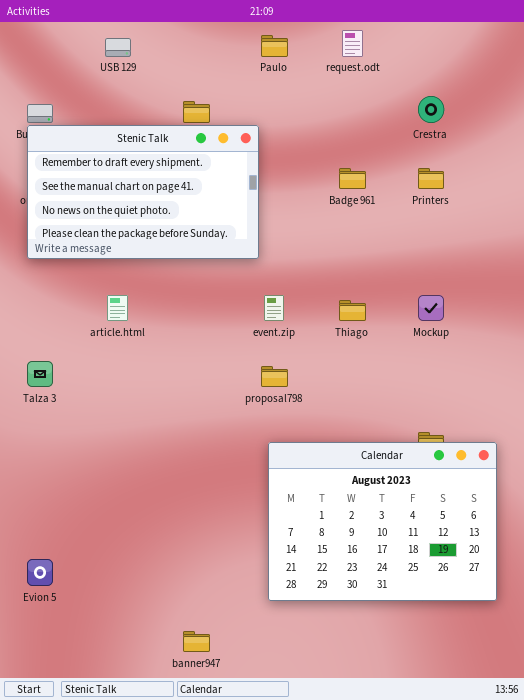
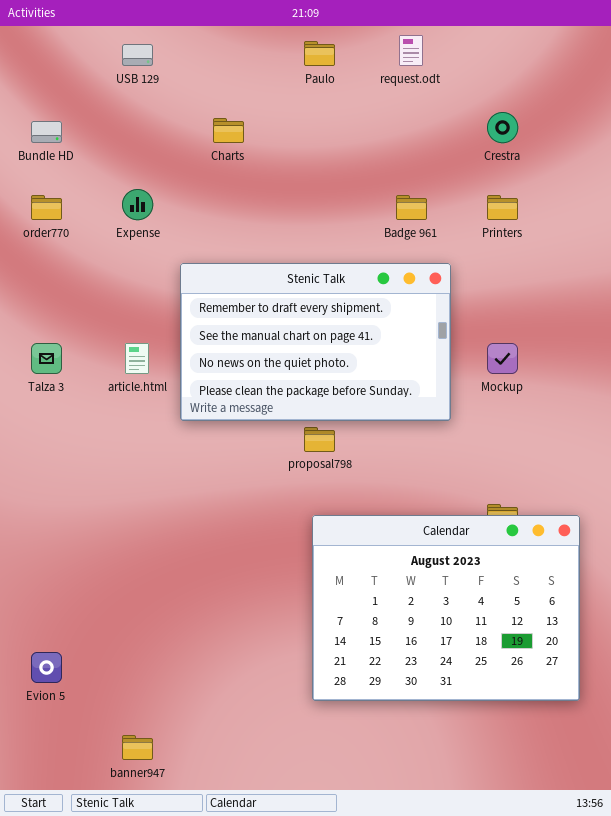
Stenic Talk: [27,125,259,259] -> [180,263,451,421], moved
Talza 3: [27,361,53,387] -> [31,343,62,374], moved
banner947: [183,631,210,652] -> [122,735,153,760], moved

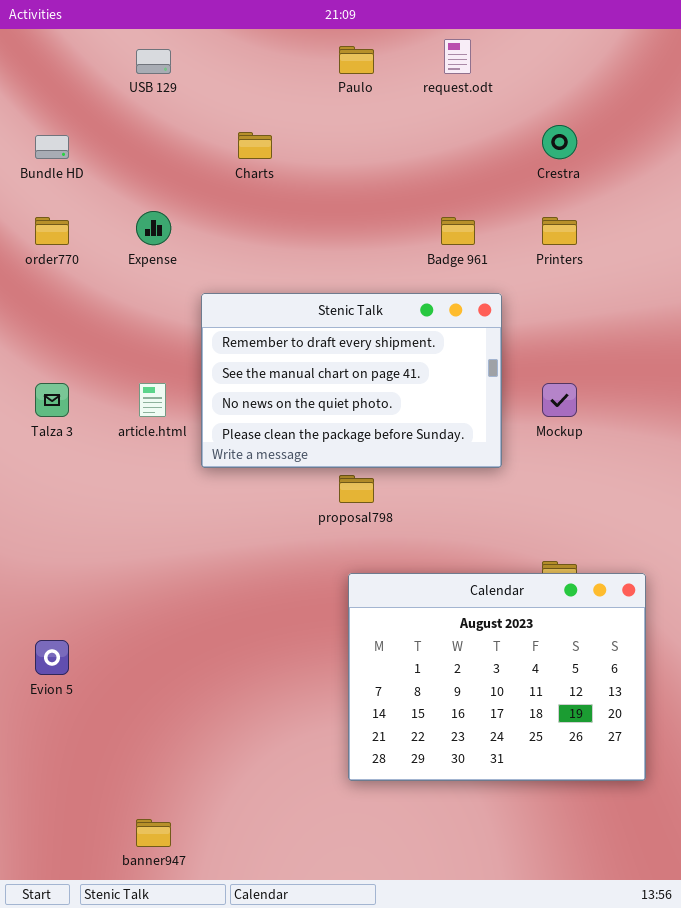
Evion 5: [31,652,62,683] -> [35,640,69,675], moved

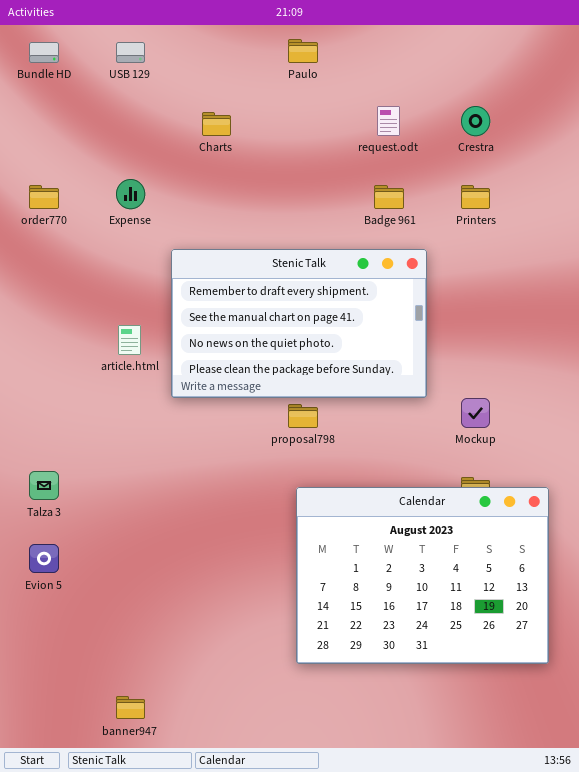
request.odt: [444,39,471,74] -> [377,106,400,136], moved
Bundle HD: [35,135,69,159] -> [29,42,59,63], moved
Talza 3: [35,383,69,417] -> [29,471,59,500], moved
Mockup: [542,383,577,417] -> [461,398,490,428], moved

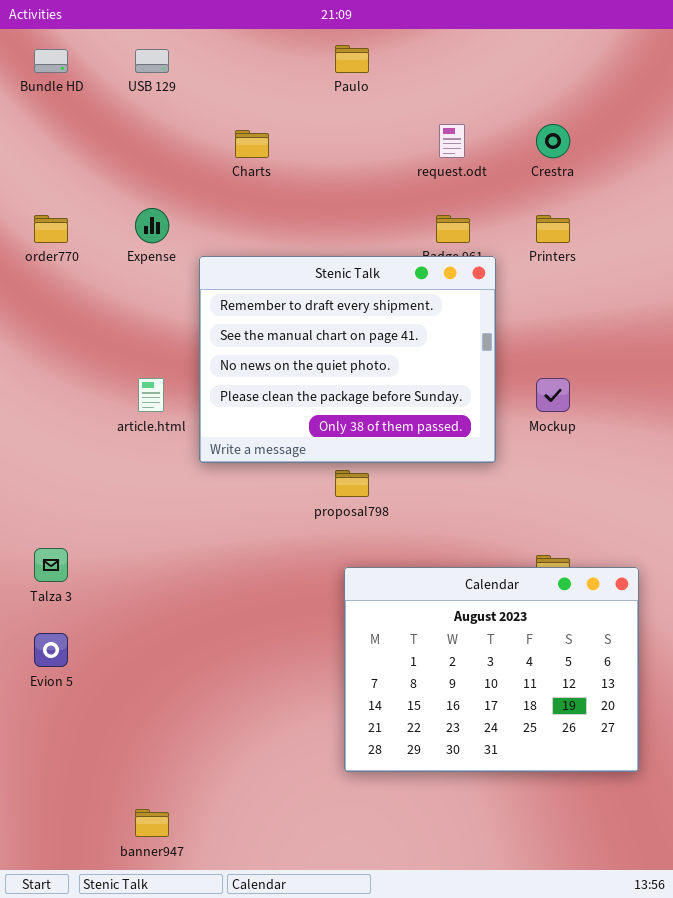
Stenic Talk: [171,249,427,398] -> [199,256,496,463], resized
Mockup: [461,398,490,428] -> [536,378,570,412], moved

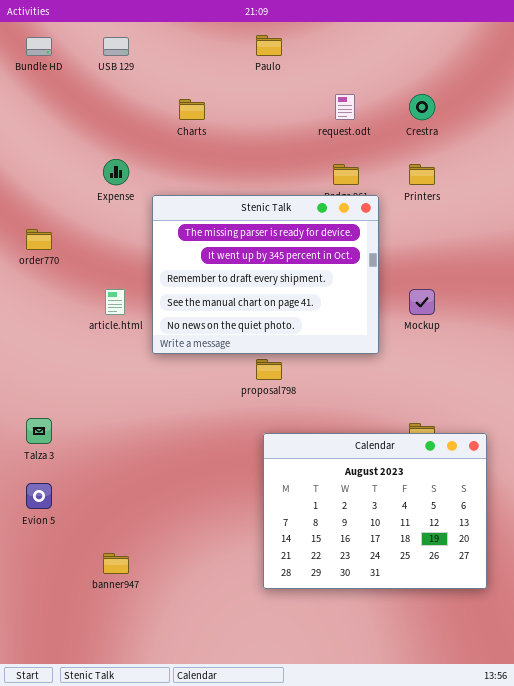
order770: [34,215,68,243] -> [26,229,52,250], moved
Stenic Talk: [199,256,496,463] -> [152,195,379,354], scrolled up 2 rows
banner947: [135,809,169,837] -> [103,553,129,574], moved

